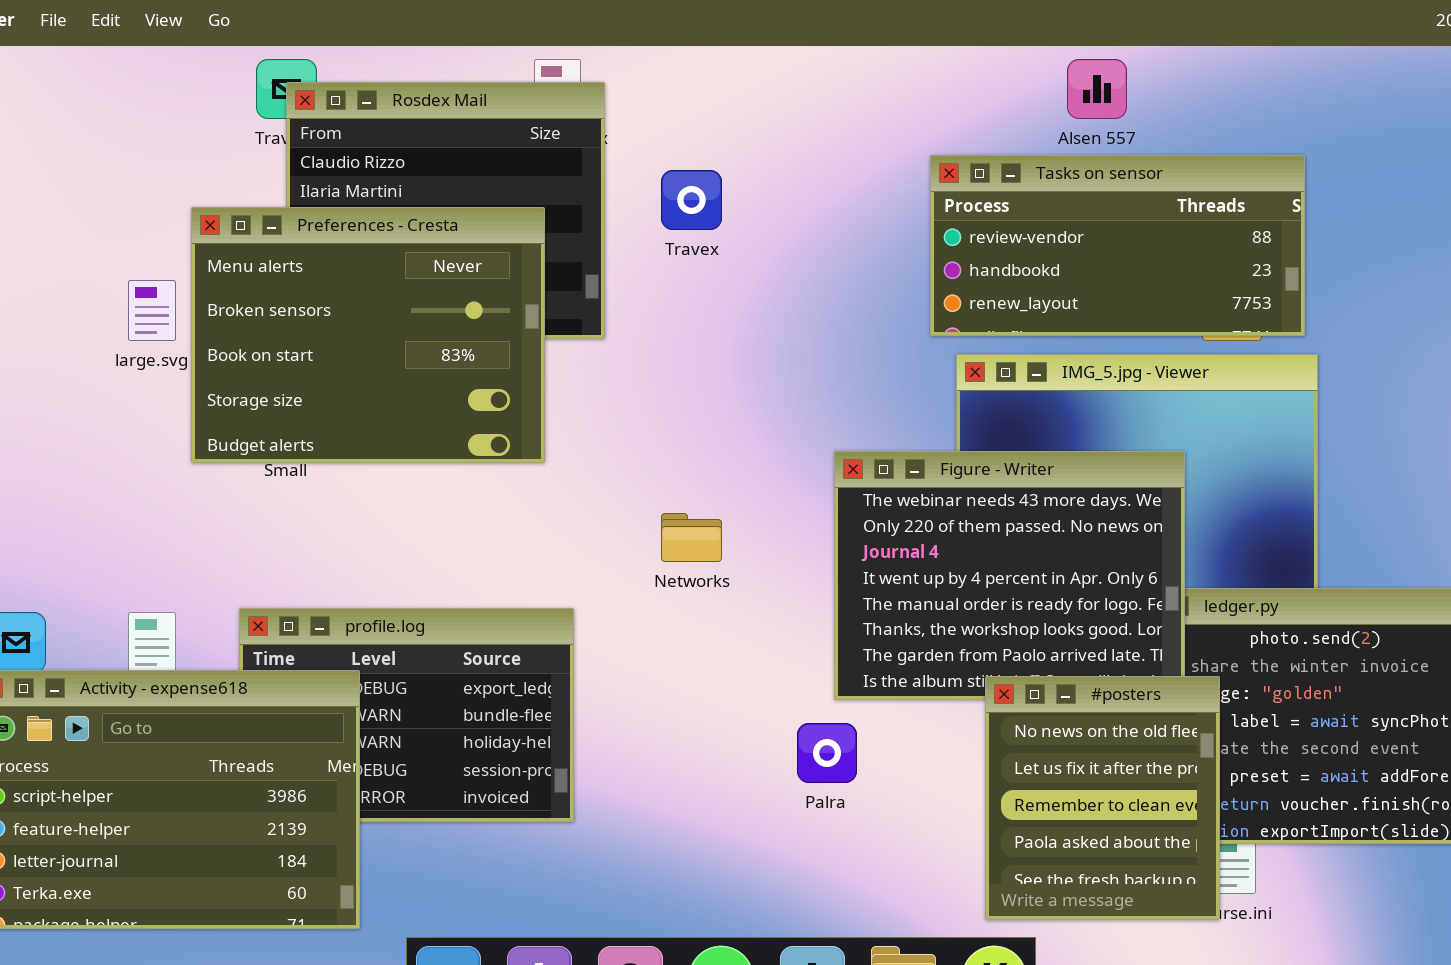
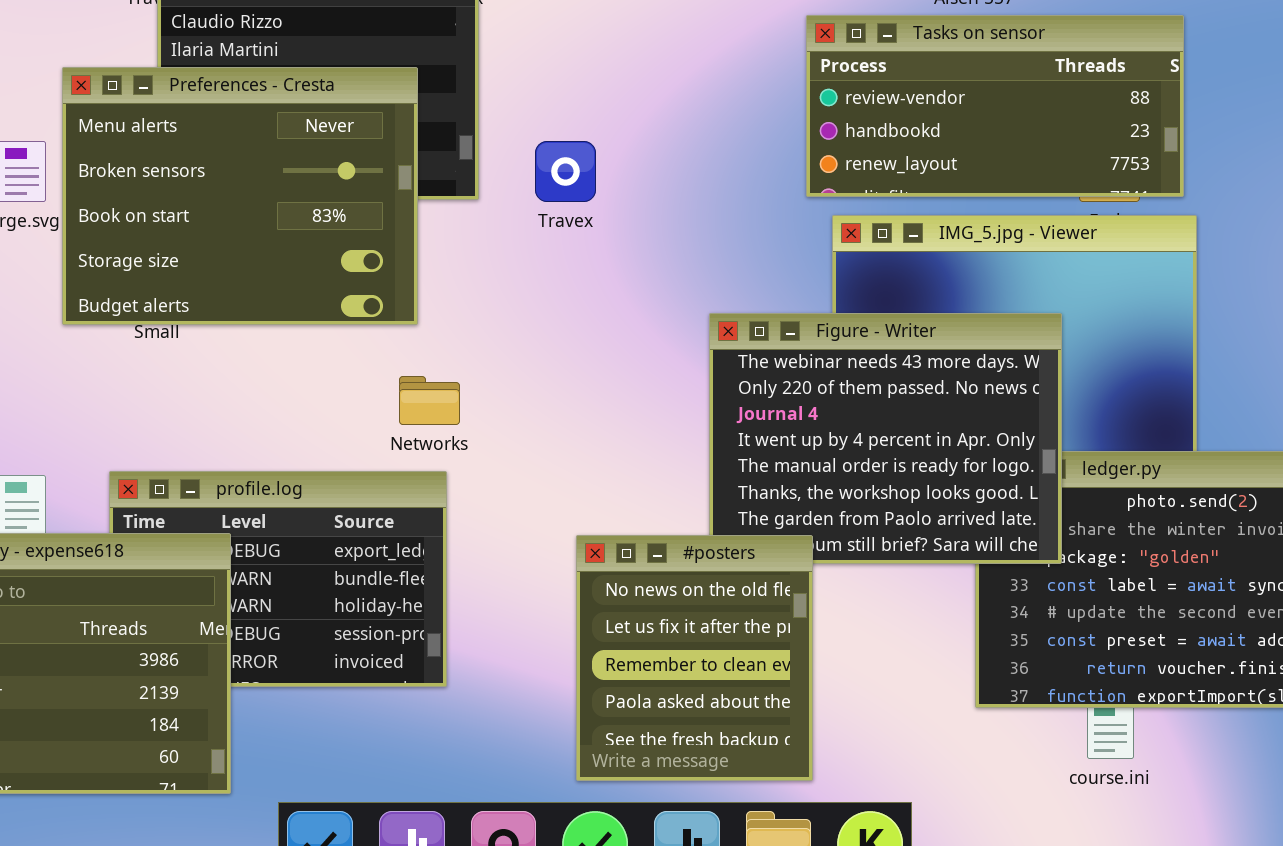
Travex: [661,170,722,230] -> [535,141,596,202], moved
Networks: [661,513,722,562] -> [399,376,460,425], moved
#posters: [985,676,1220,920] -> [576,535,813,781], moved

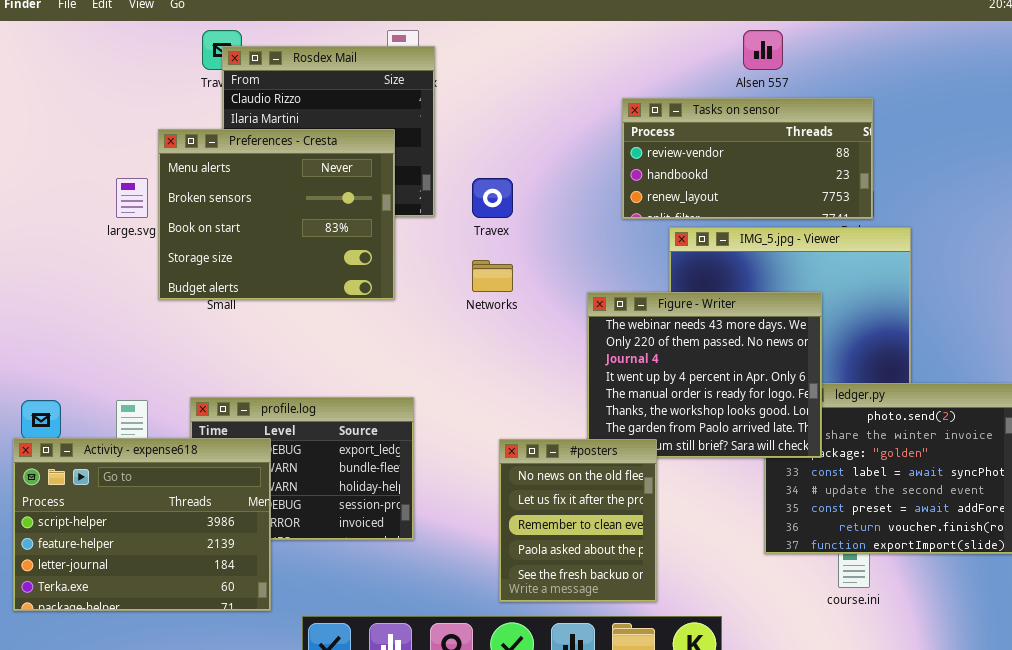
Tasks on sensor: [806,15,1184,197] -> [622,98,873,219], moved
Networks: [399,376,460,425] -> [472,260,513,292], moved

